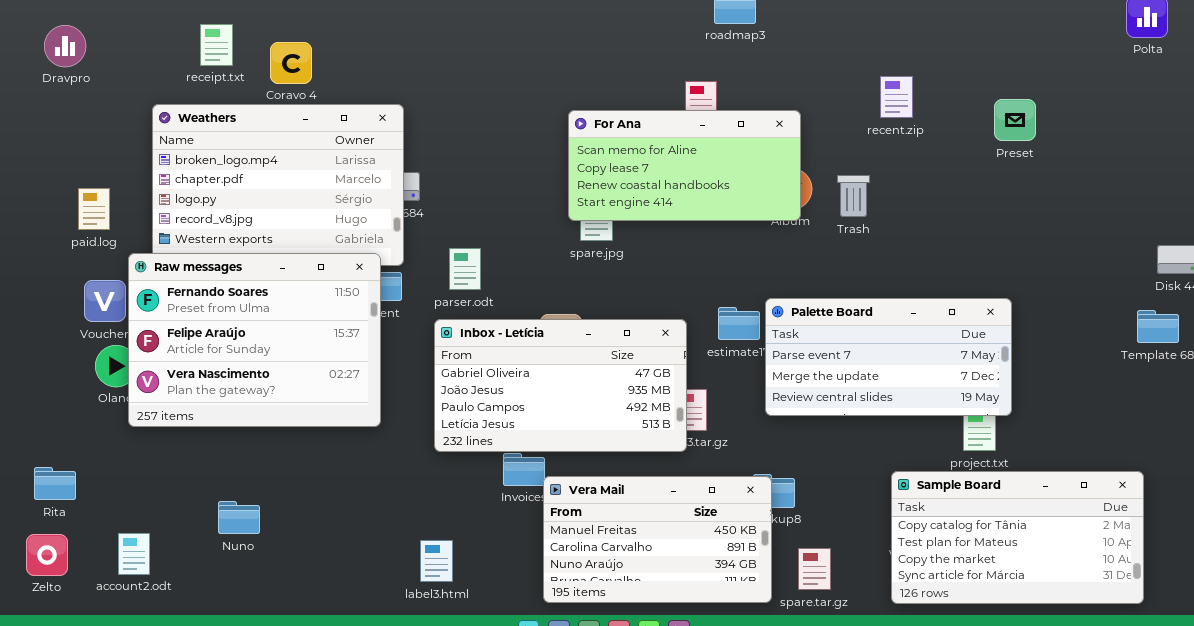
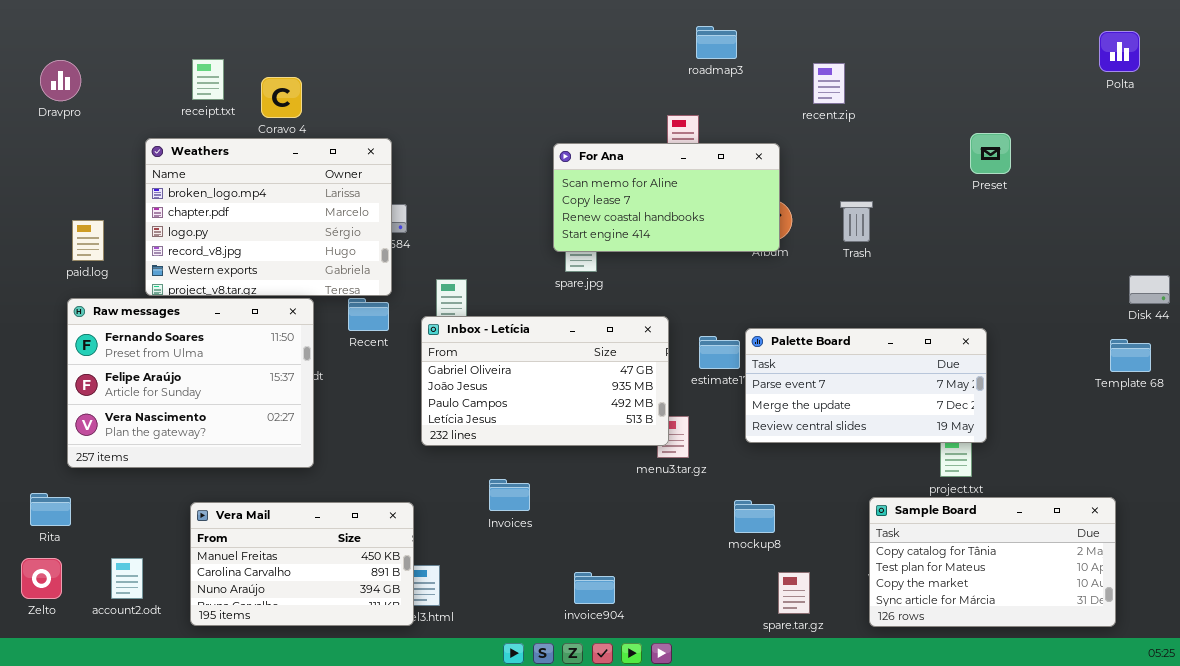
recent.zip: [880,76,913,118] -> [813,63,845,104], moved
Trash: [837,175,870,217] -> [840,201,873,242], moved
Raw messages: [128,253,381,427] -> [67,298,314,468], moved
Inbox - Letícia: [434,319,687,452] -> [421,316,669,446], moved
Vera Mail: [543,476,772,603] -> [190,502,414,626], moved

